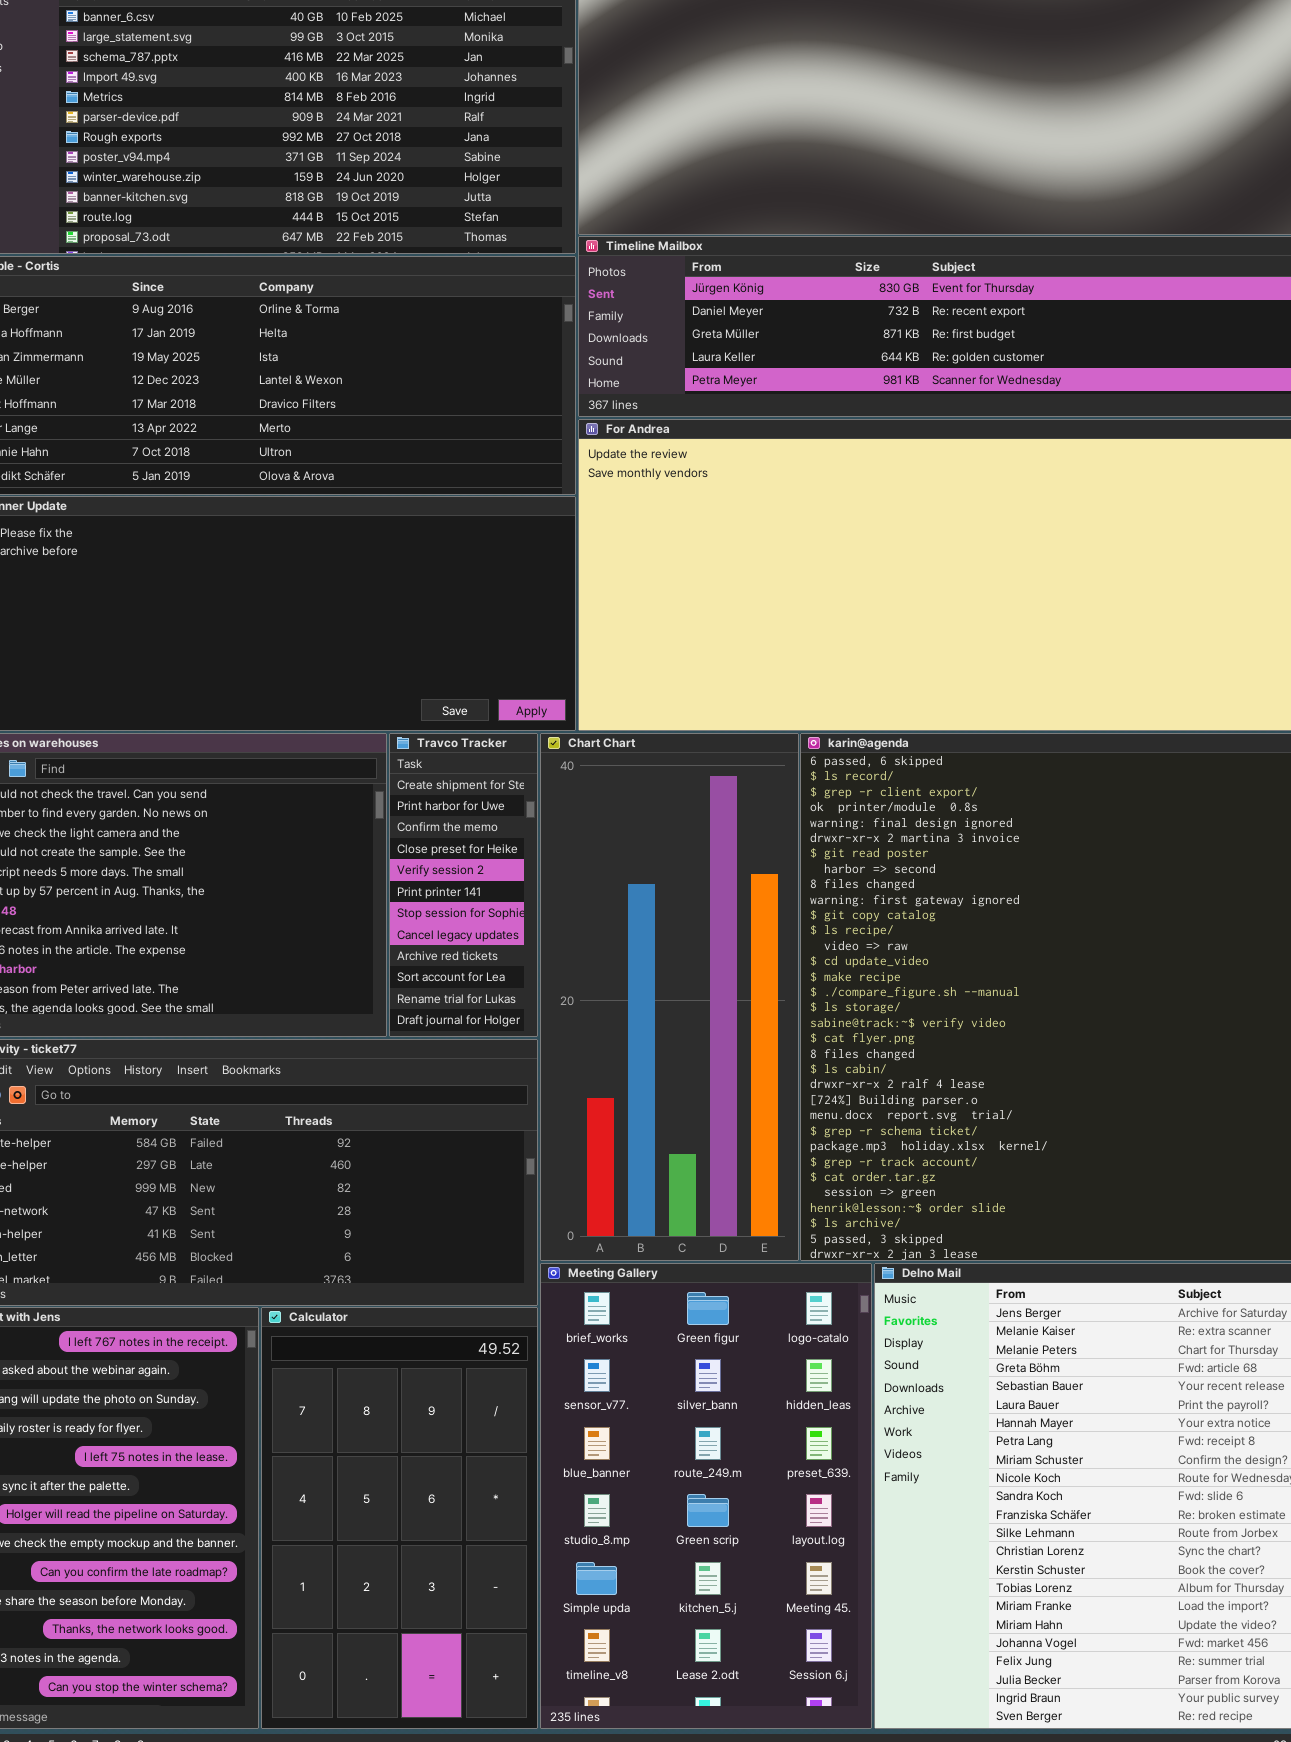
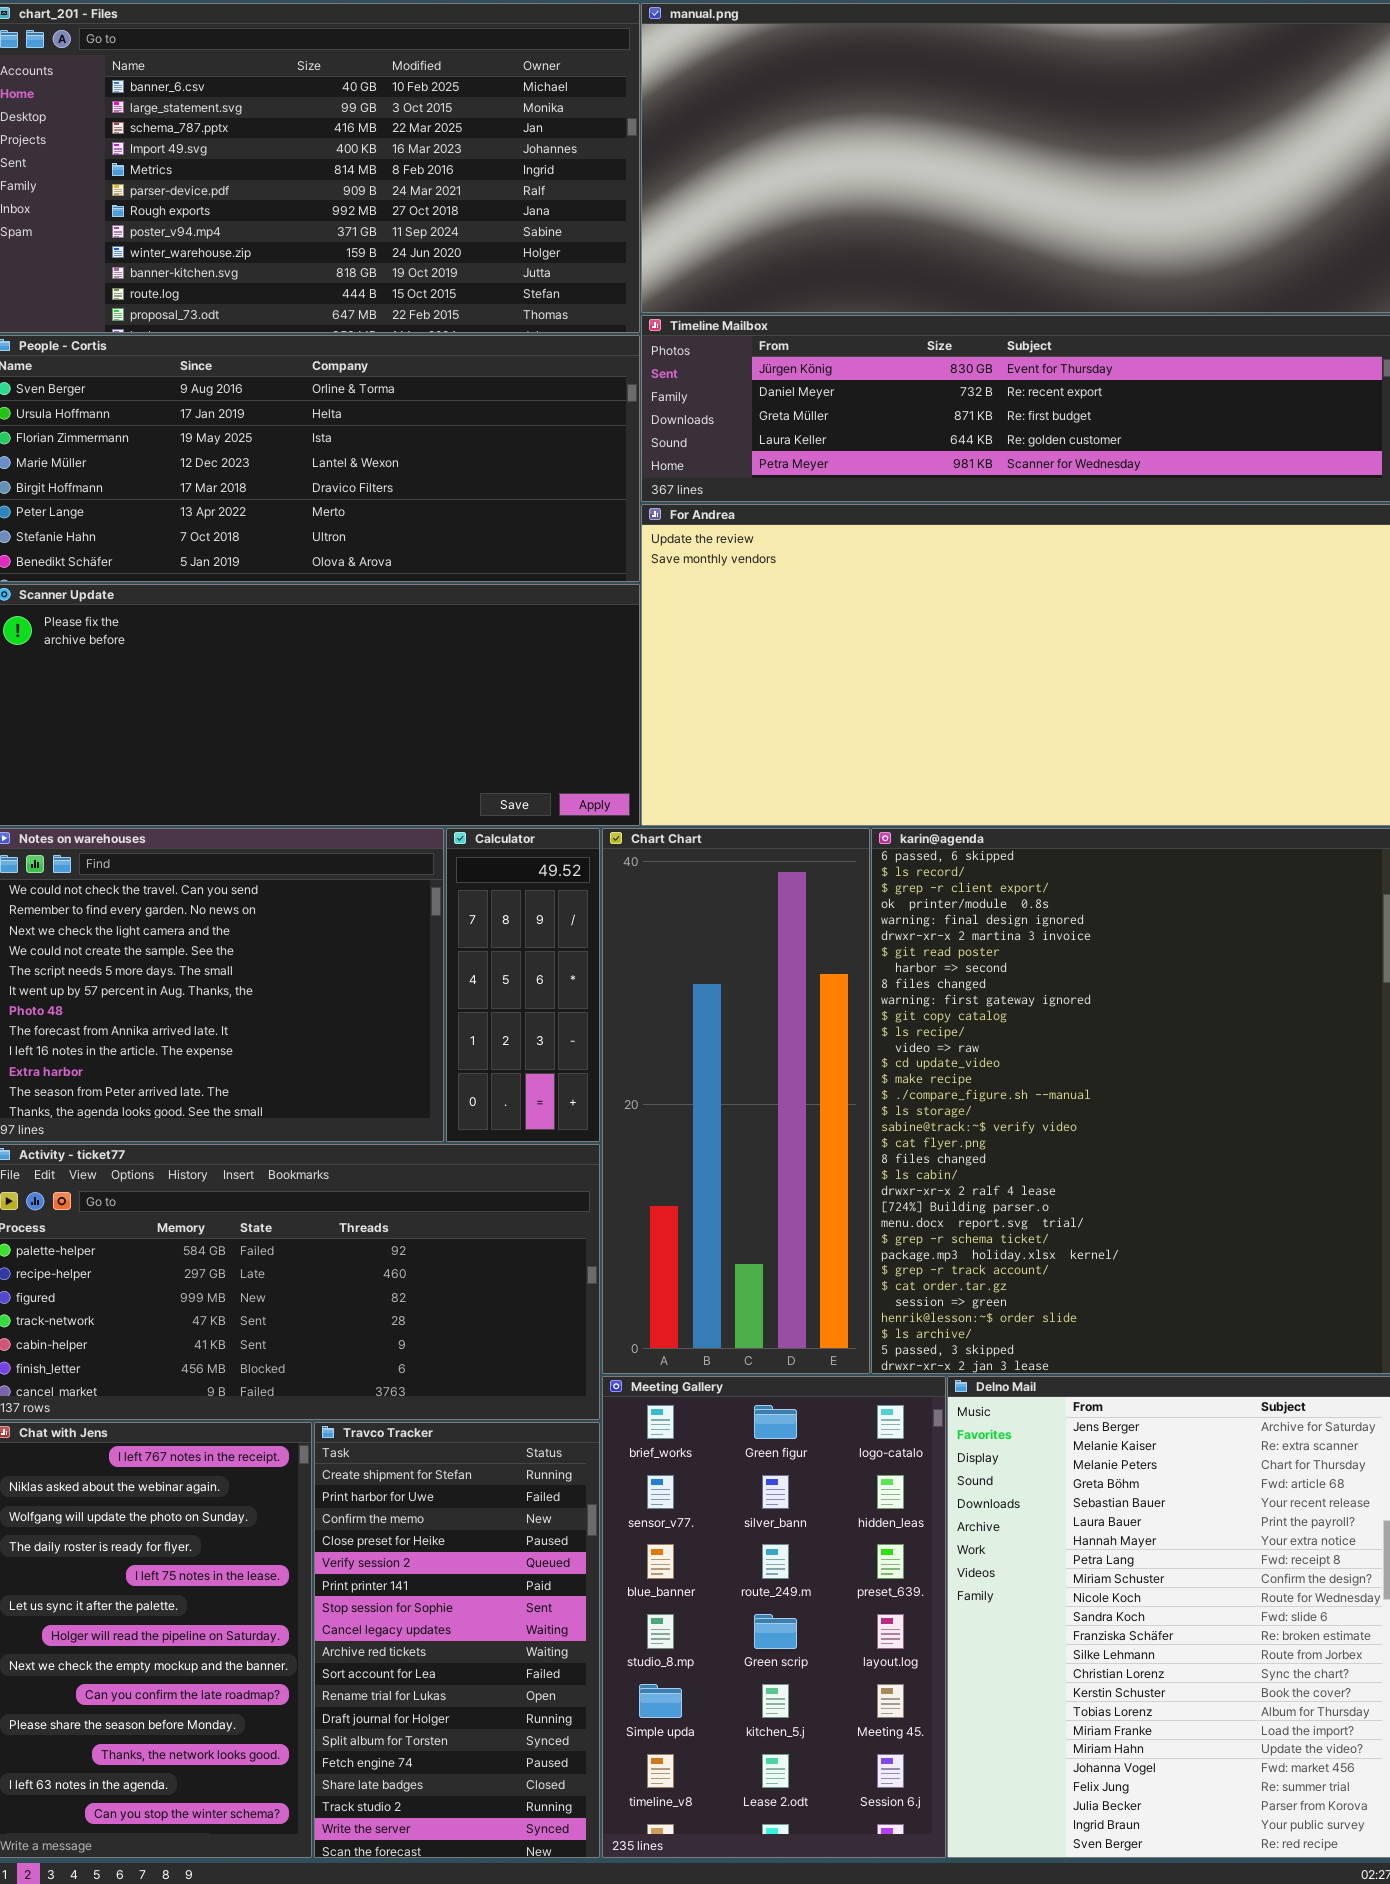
Travco Tracker: [389,733,538,1037] -> [314,1422,600,1858], moved, resized
Calculator: [261,1307,538,1729] -> [446,828,600,1142], moved, resized

